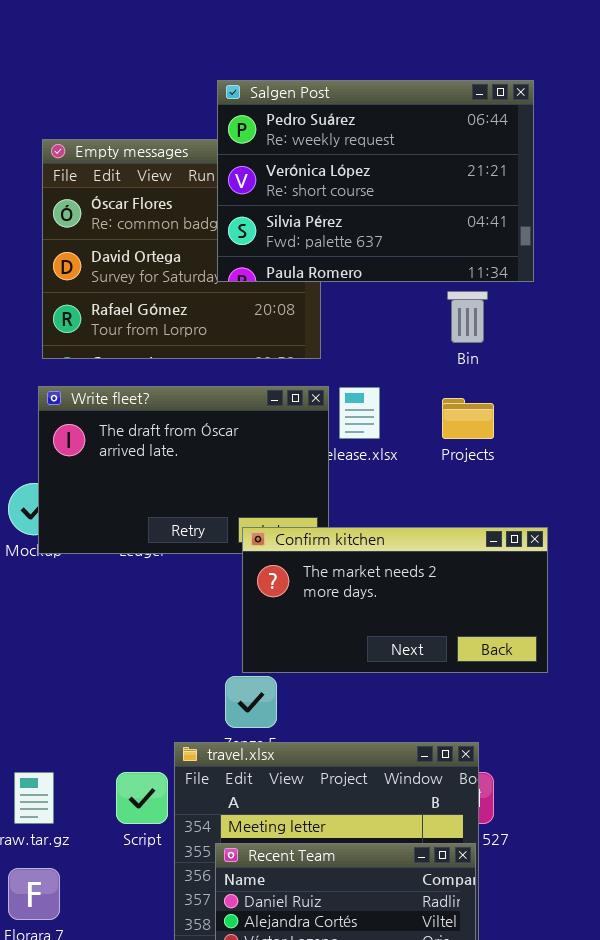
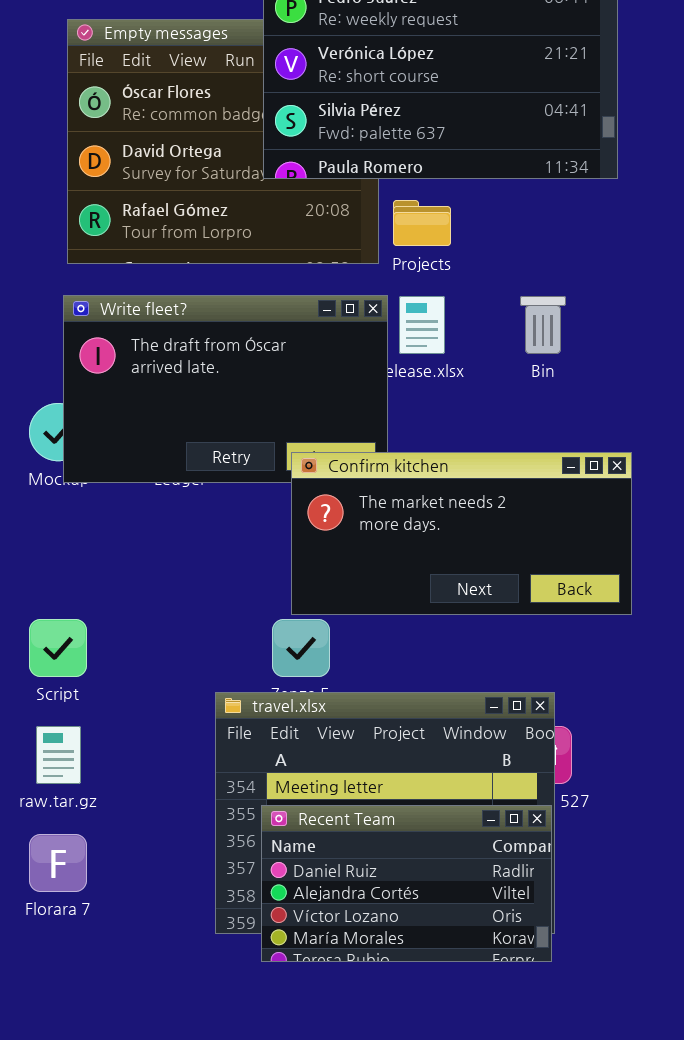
Bin: [447,291,488,343] -> [520,296,566,354], moved
Projects: [442,398,494,439] -> [393,200,451,246], moved
Script: [116,772,168,824] -> [29,619,87,677], moved

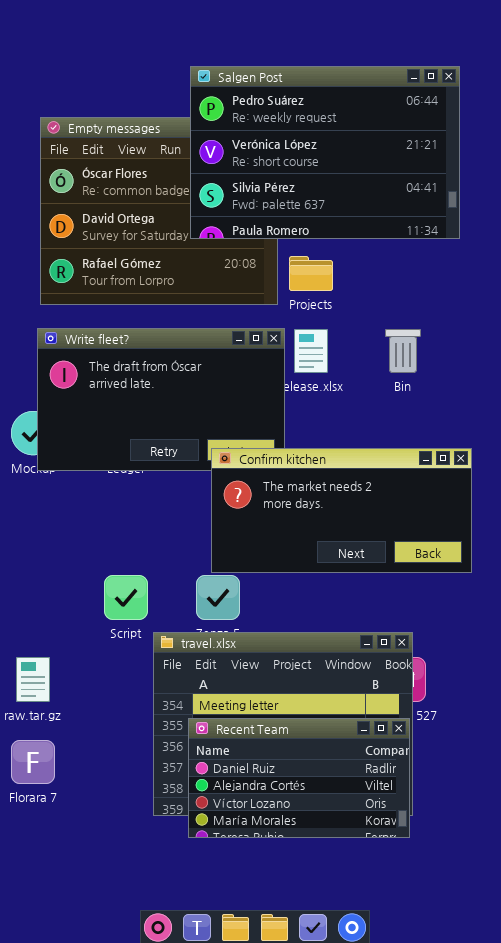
Script: [29,619,87,677] -> [104,575,148,620], moved

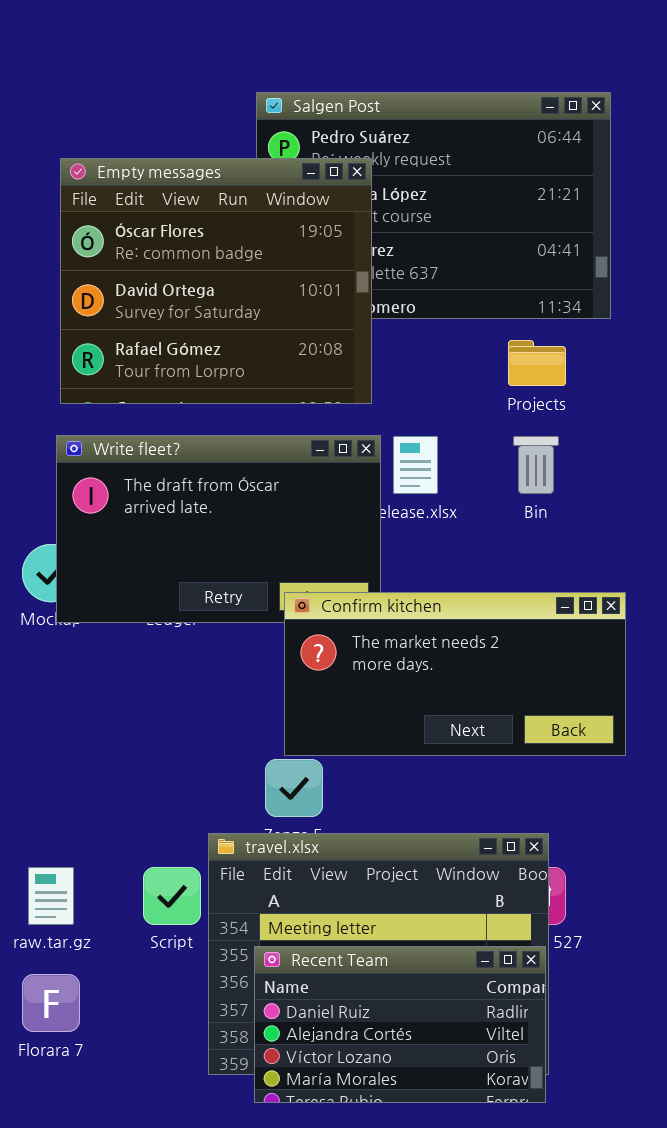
Empty messages: [40,117,278,305] -> [60,158,372,404], raised
Projects: [289,256,333,291] -> [508,340,566,386], moved
Script: [104,575,148,620] -> [143,867,201,925], moved

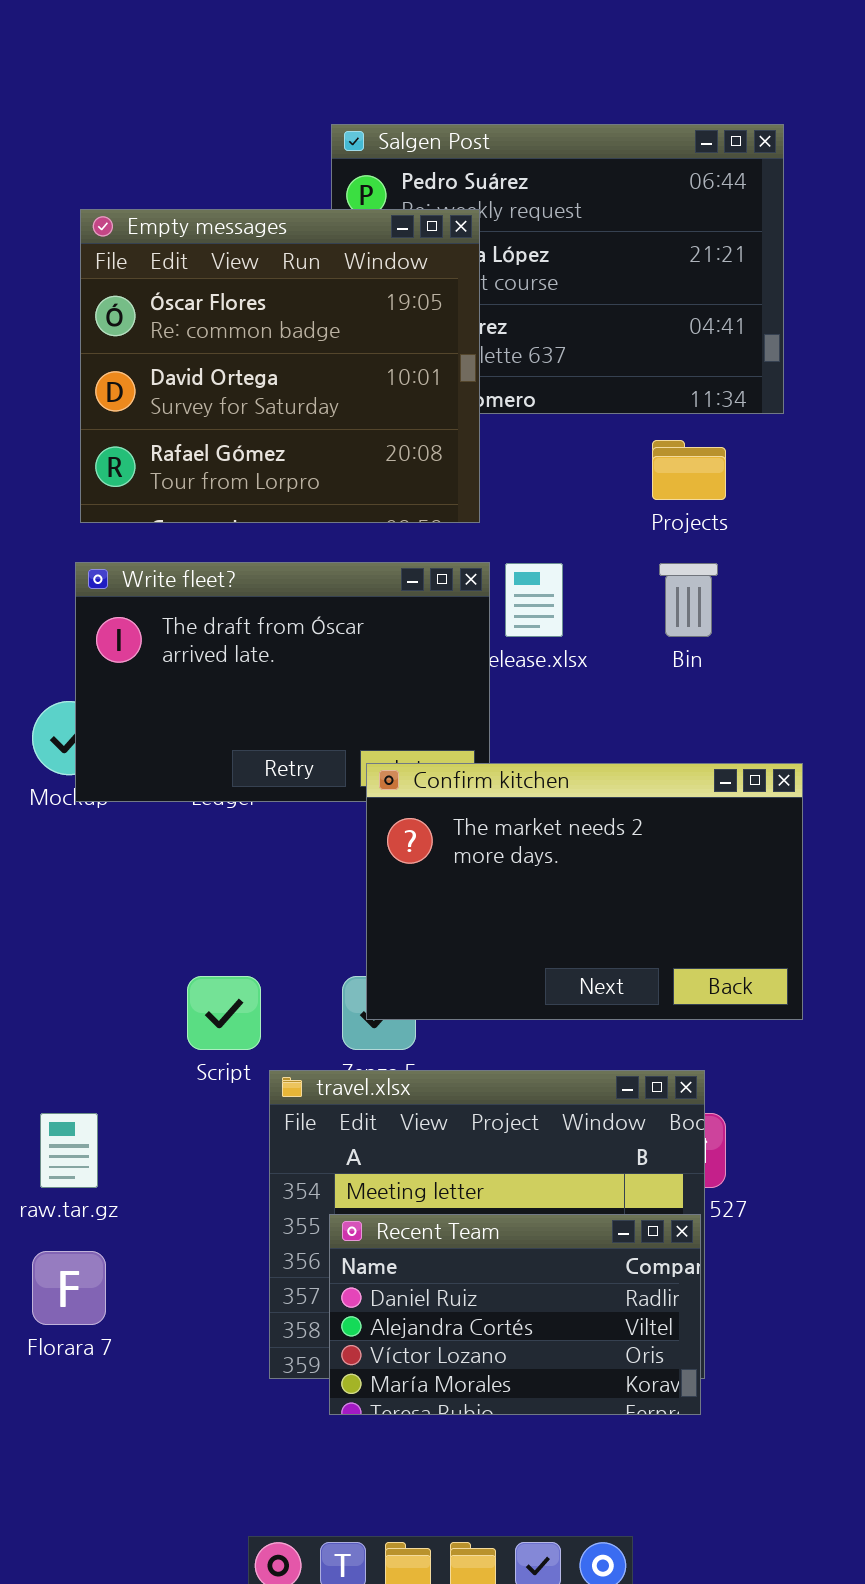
Confirm kitchen: [284,592,626,756] -> [366,763,803,1020], resized
Script: [143,867,201,925] -> [187,976,261,1050], moved

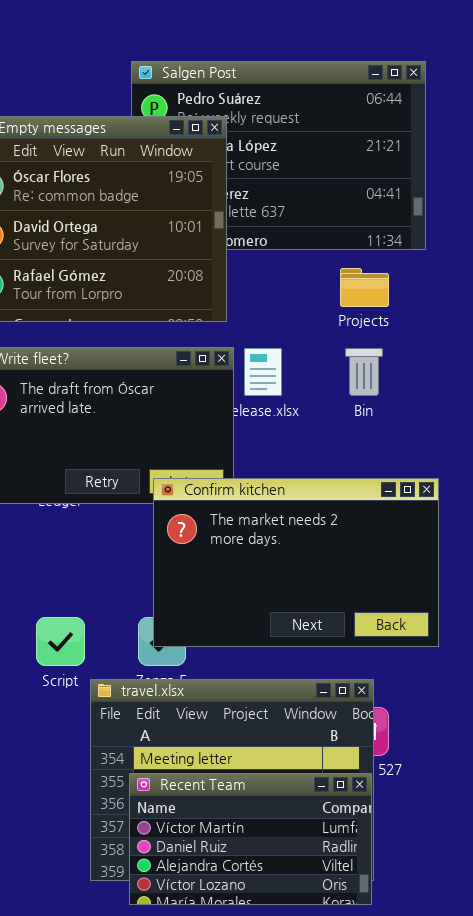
Recent Team: [329,1214,701,1415] -> [129,773,372,905], scrolled up 1 row

